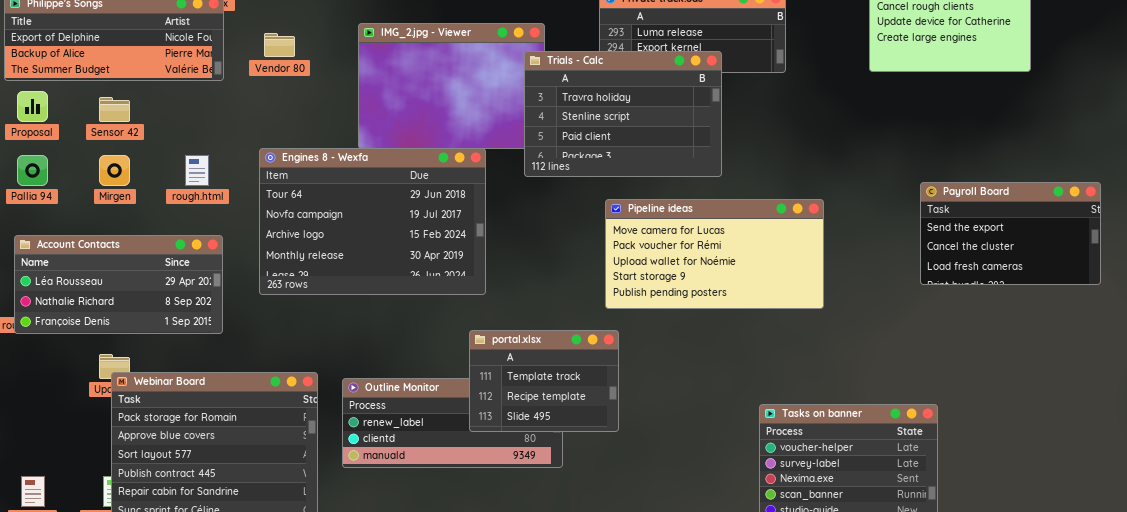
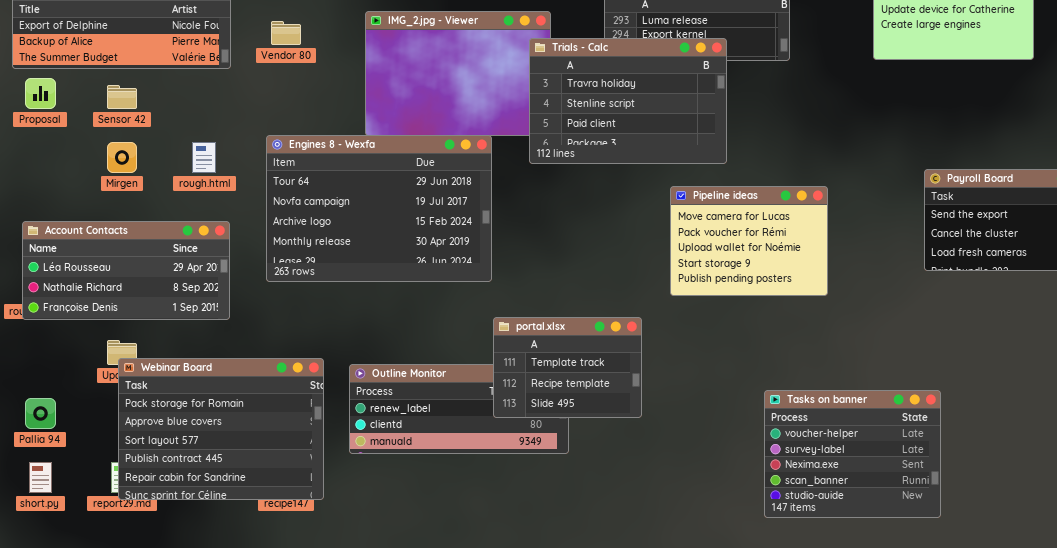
Pallia 94: [17,155,48,186] -> [25,398,56,429], moved
Pipeline ideas: [605,199,824,309] -> [670,186,828,296], resized
portal.xlsx: [469,330,619,432] -> [493,317,642,418], moved

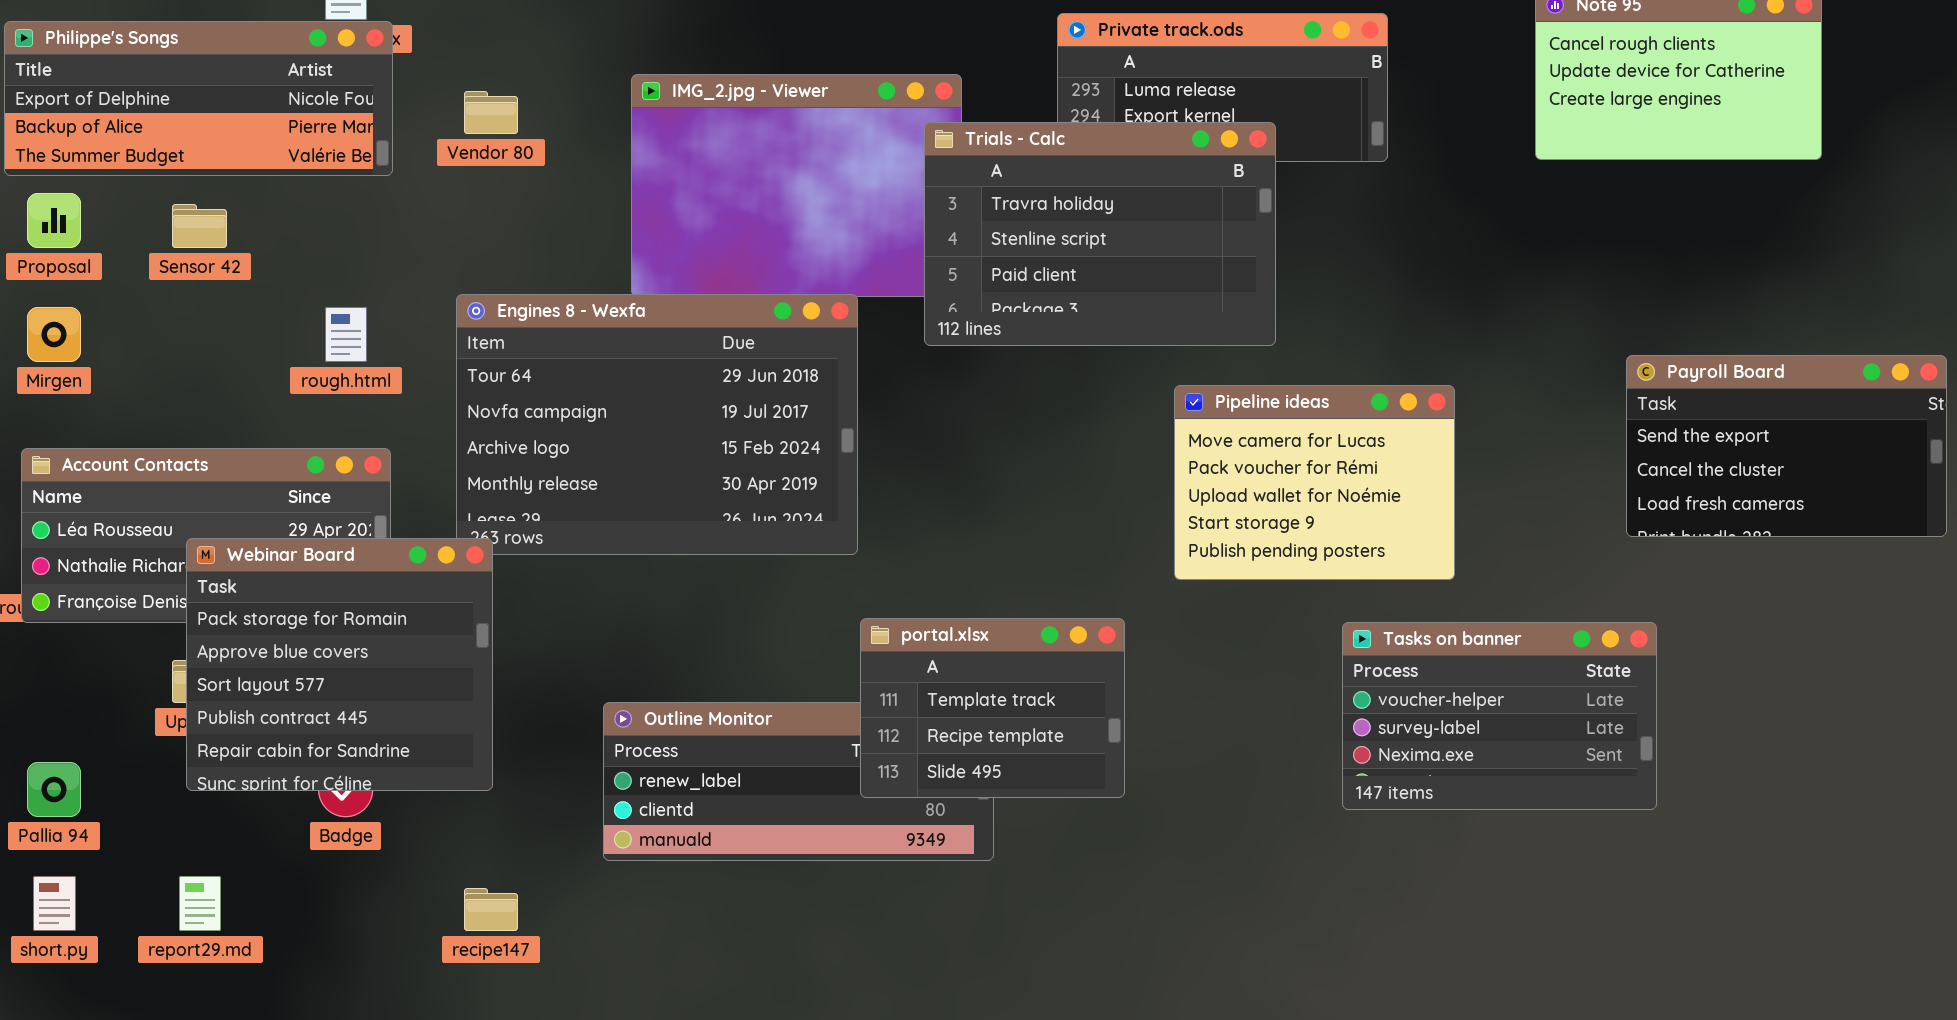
Mirgen: [107,142,137,173] -> [27,307,81,362], moved
Webinar Board: [118,358,324,500] -> [186,538,493,791], moved, resized
Tasks on banner: [764,390,941,518] -> [1342,622,1657,810], moved, resized

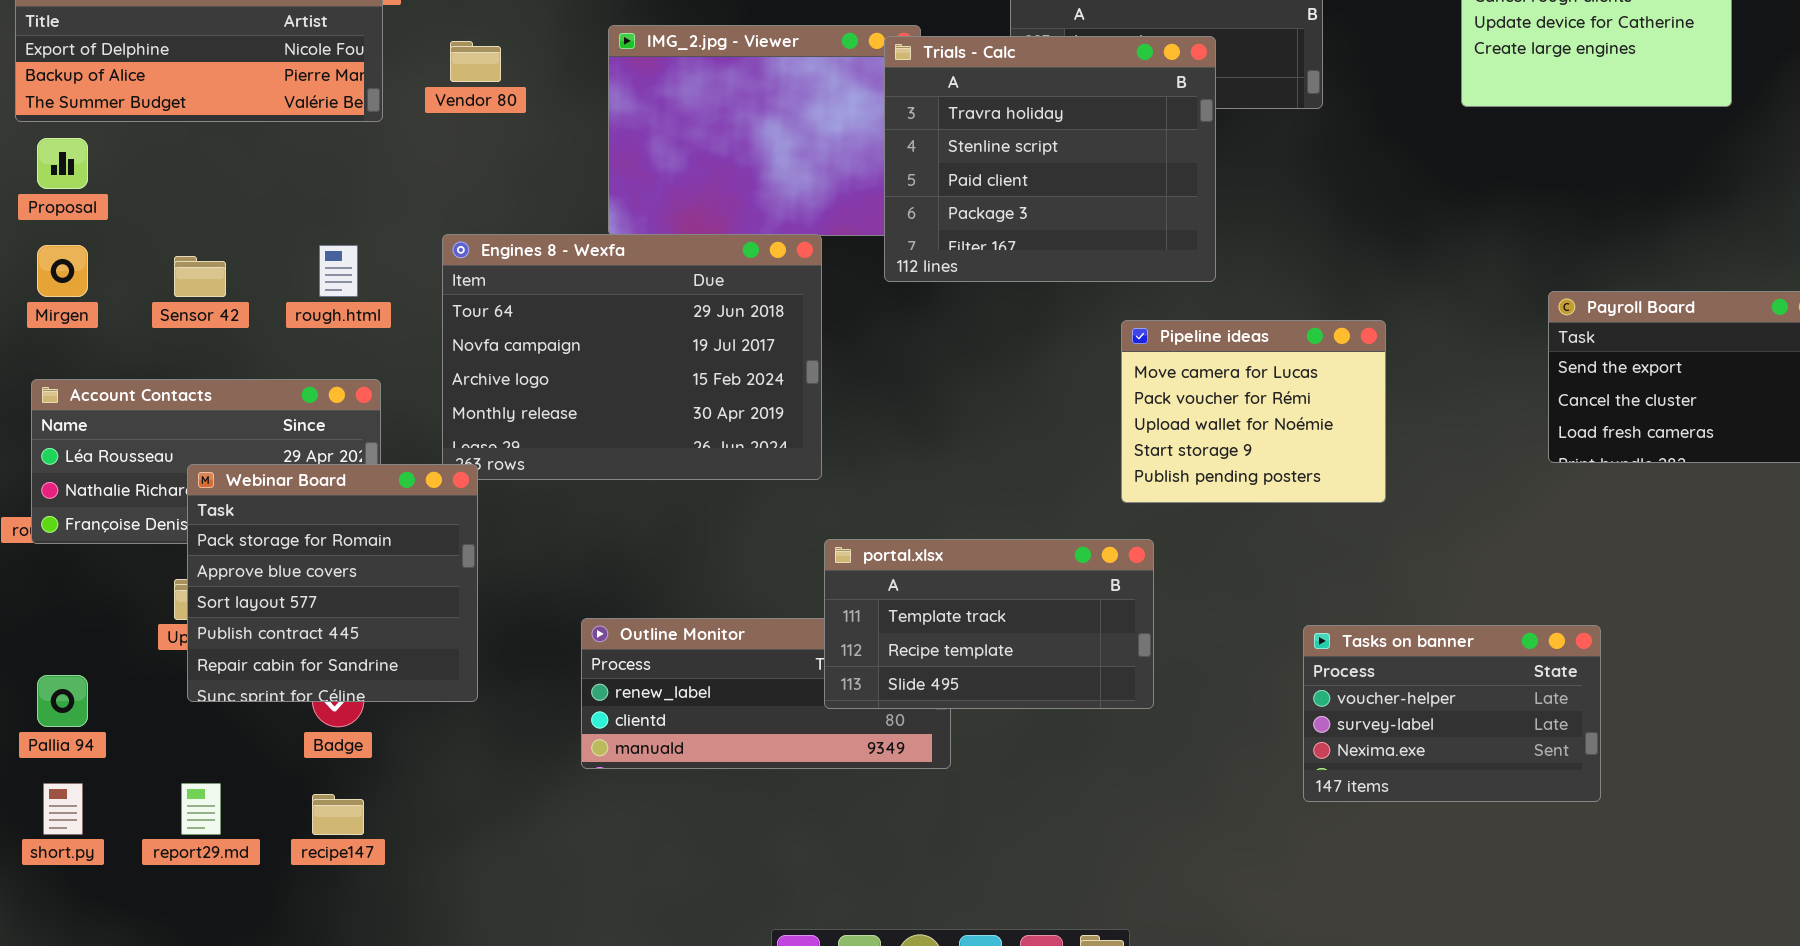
Trials - Calc: [924,122,1276,346] -> [884,36,1216,282], resized
Sensor 42: [172,204,227,248] -> [174,256,226,297], moved
portal.xlsx: [860,618,1125,798] -> [824,539,1154,709], resized
Tasks on banner: [1342,622,1657,810] -> [1303,625,1601,802], moved
recipe147: [464,888,518,931] -> [312,794,364,835], moved

